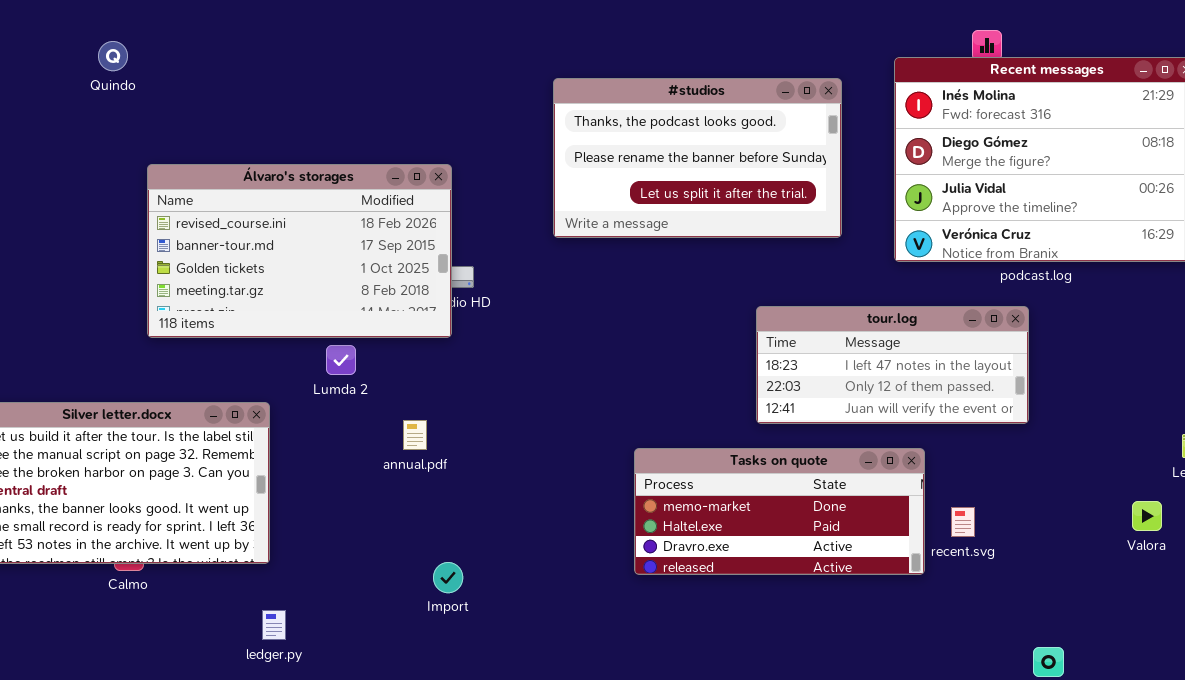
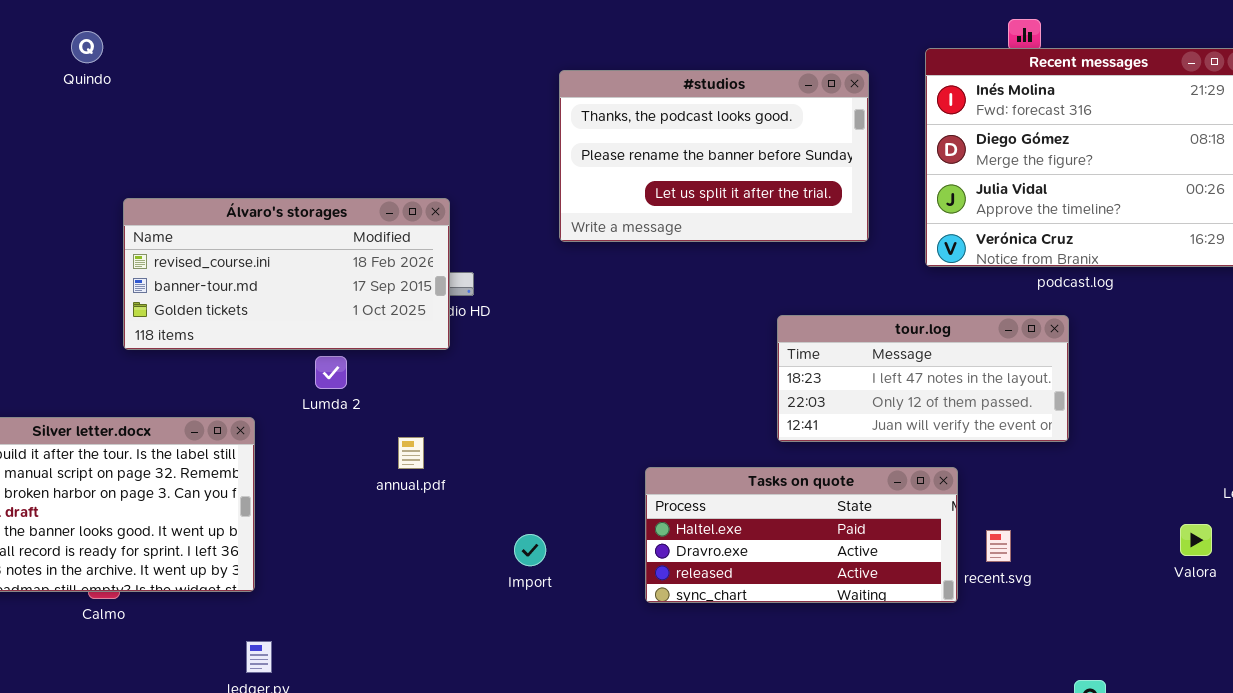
Álvaro's storages: [147,164,452,338] -> [123,198,450,350], resized
Tasks on quote: [634,448,925,575] -> [645,467,958,603], scrolled down 1 row
Import: [433,562,463,593] -> [514,534,546,566], moved

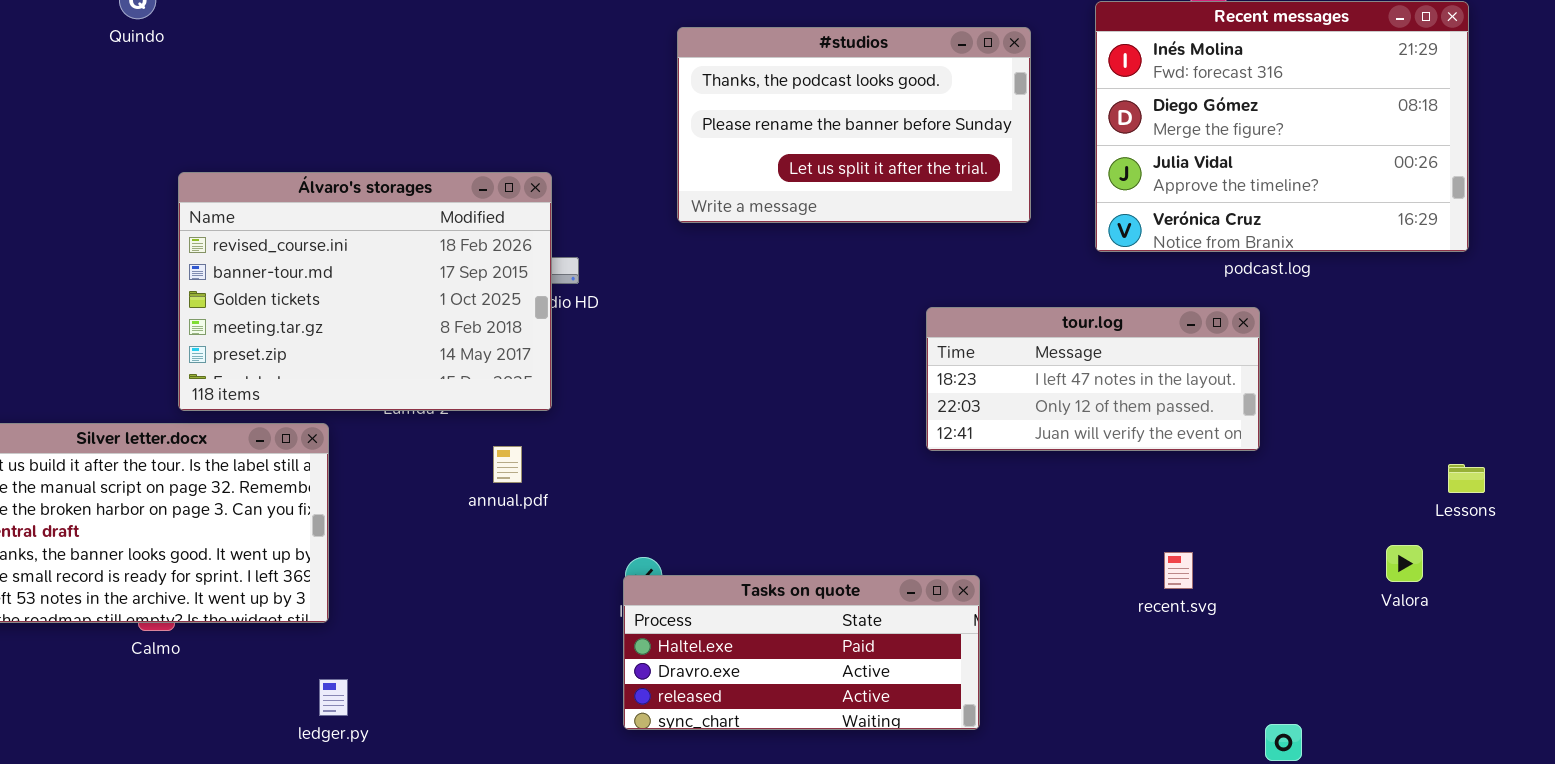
Álvaro's storages: [123,198,450,350] -> [178,172,552,411], resized
Tasks on quote: [645,467,958,603] -> [623,575,980,730], moved

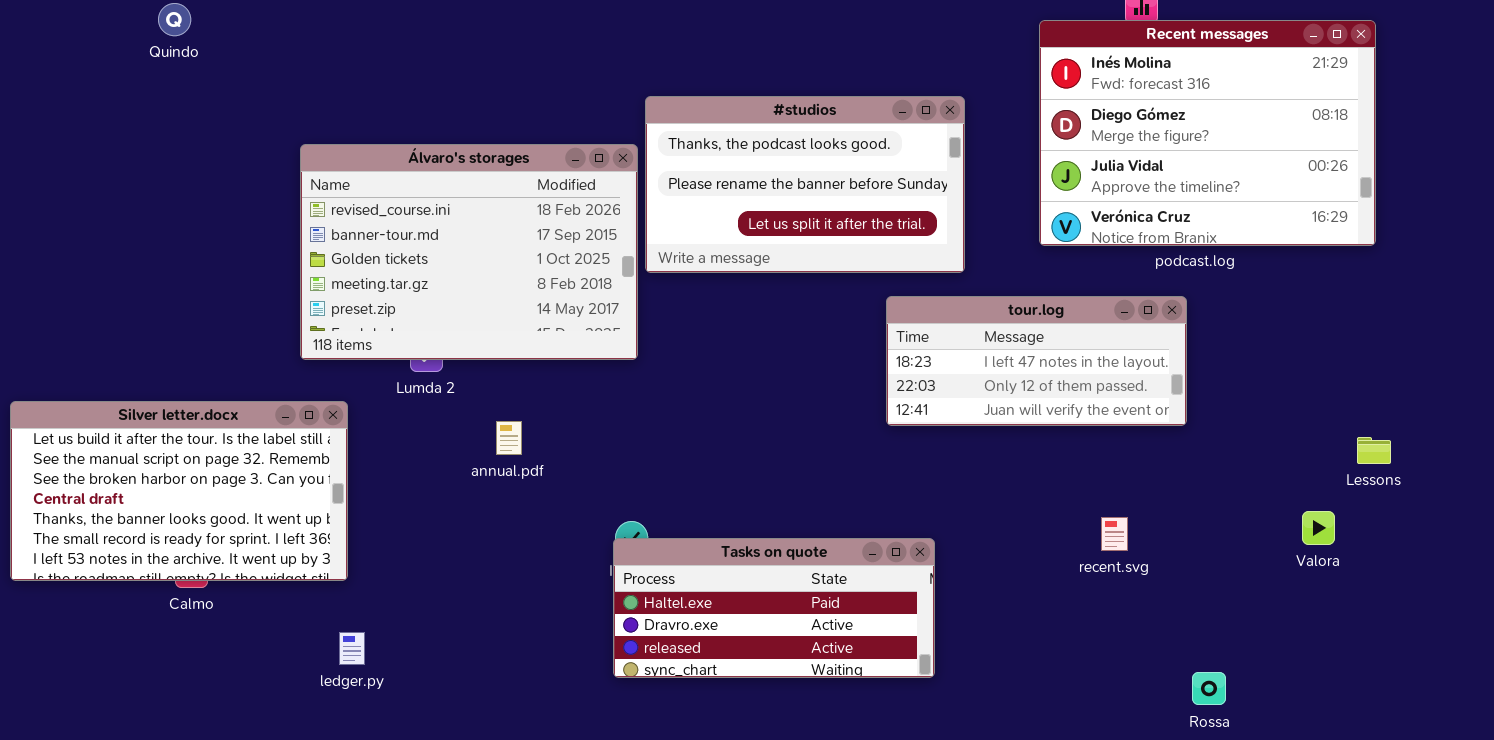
#studios: [677,27,1031,223] -> [645,96,965,273], moved
Álvaro's storages: [178,172,552,411] -> [300,144,638,360], moved

